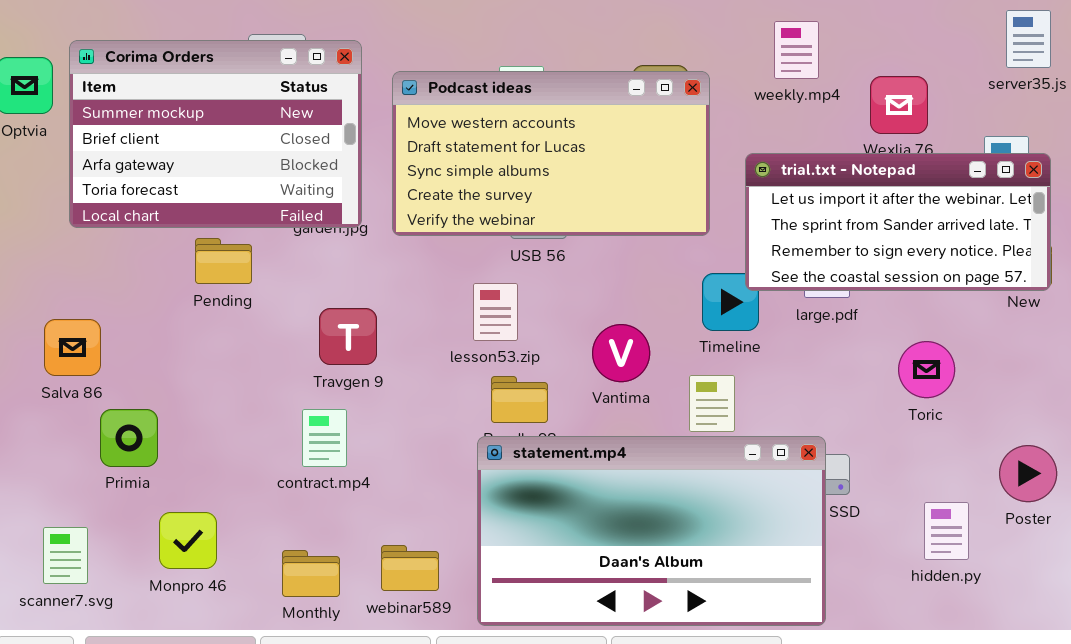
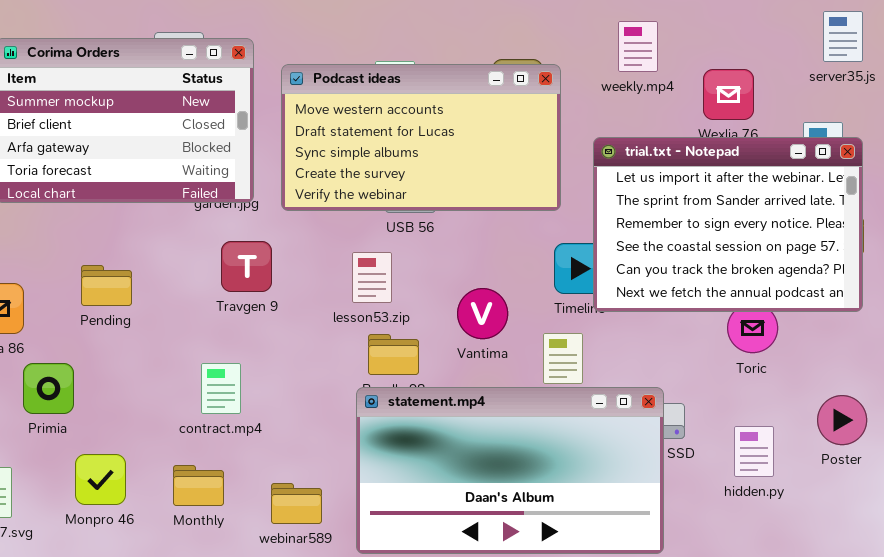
trial.txt - Notepad: [745,153,1051,291] -> [593,137,863,312], resized
Pending: [195,238,252,284] -> [81,265,132,306], moved
Travgen 9: [319,308,377,365] -> [221,241,272,292], moved
hidden.py: [924,502,969,560] -> [734,426,774,477], moved
Monthly: [282,550,340,597] -> [173,465,224,506], moved

